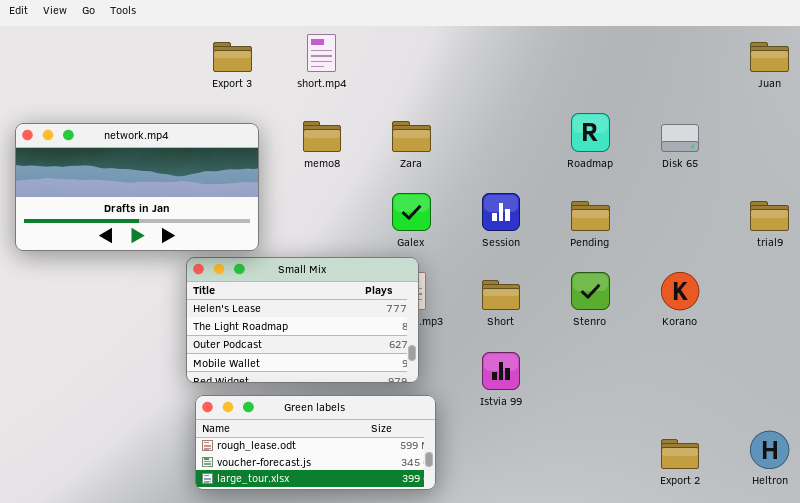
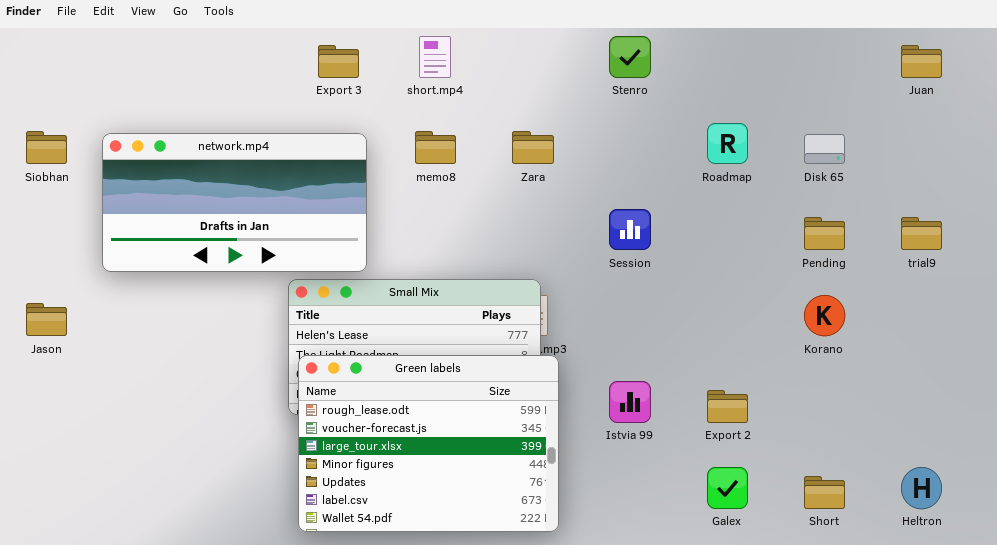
Galex: [392,193,431,231] -> [707,467,748,509], moved
Pending: [571,201,610,231] -> [804,217,845,250], moved
Stenro: [571,272,610,310] -> [609,36,651,78], moved
Short: [482,280,520,310] -> [804,476,845,509], moved
Green labels: [195,395,436,490] -> [298,355,559,532], resized
Export 2: [661,439,699,469] -> [707,390,748,423], moved

